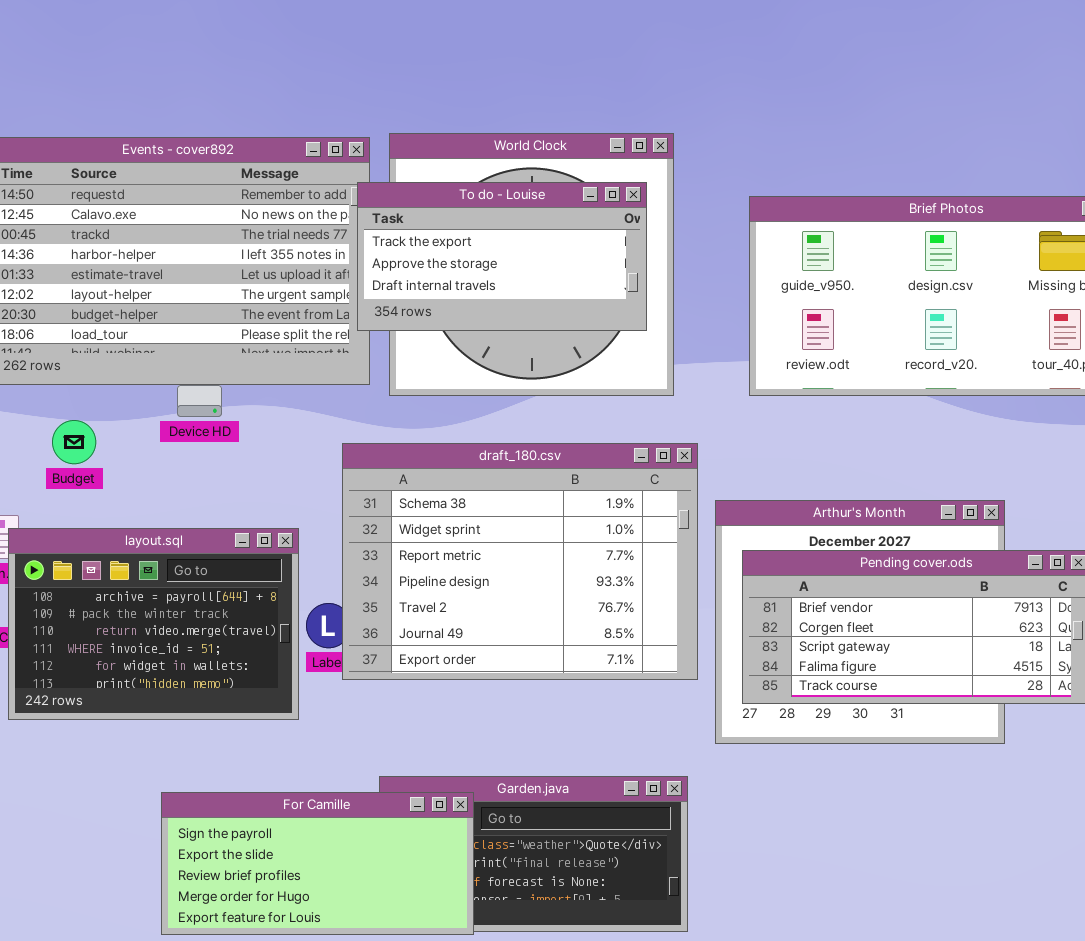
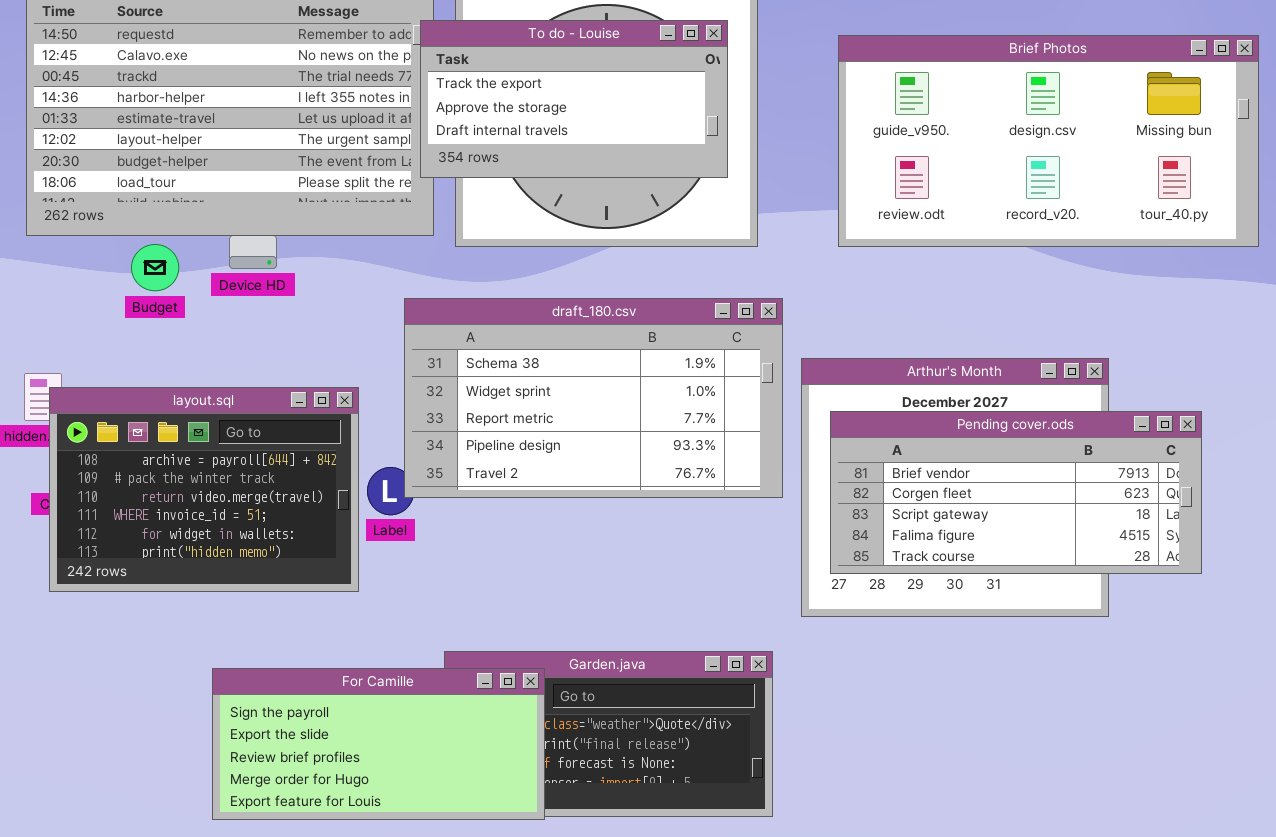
Budget: [52,420,96,464] -> [131,244,179,291], moved
draft_180.csv: [342,443,698,680] -> [404,298,783,498], resized

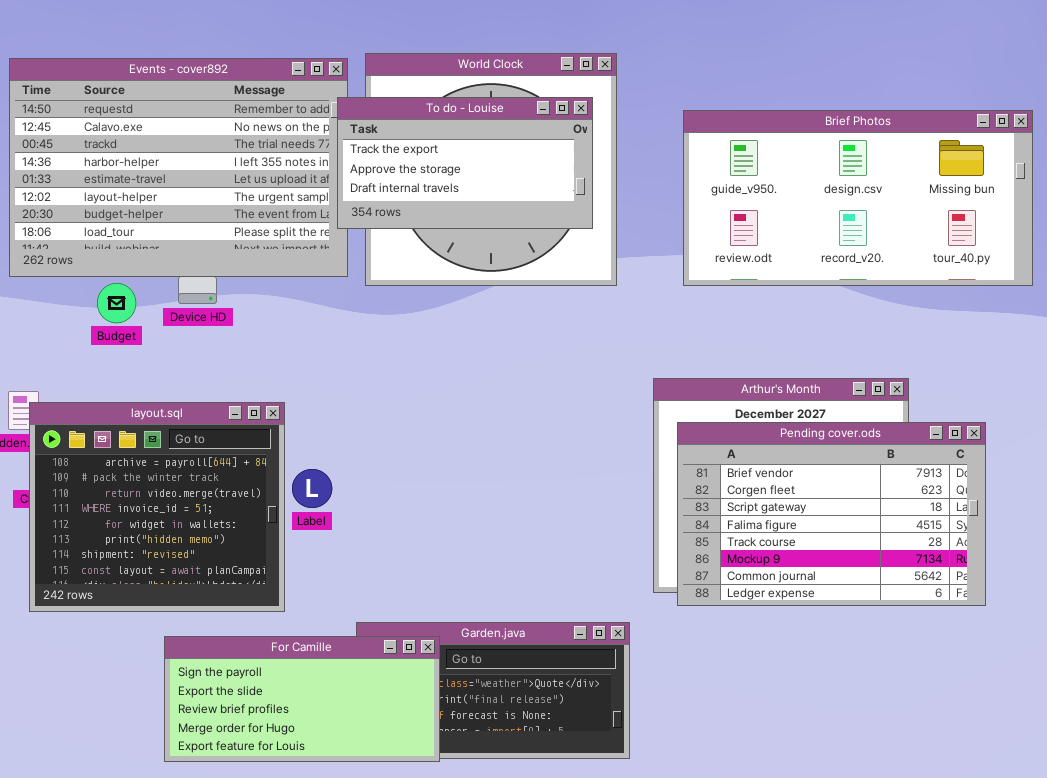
draft_180.csv: [404,298,783,498] -> none, closed
layout.sql: [49,387,359,592] -> [29,402,285,612], resized
Pending cover.ods: [830,411,1202,574] -> [677,422,986,606], resized

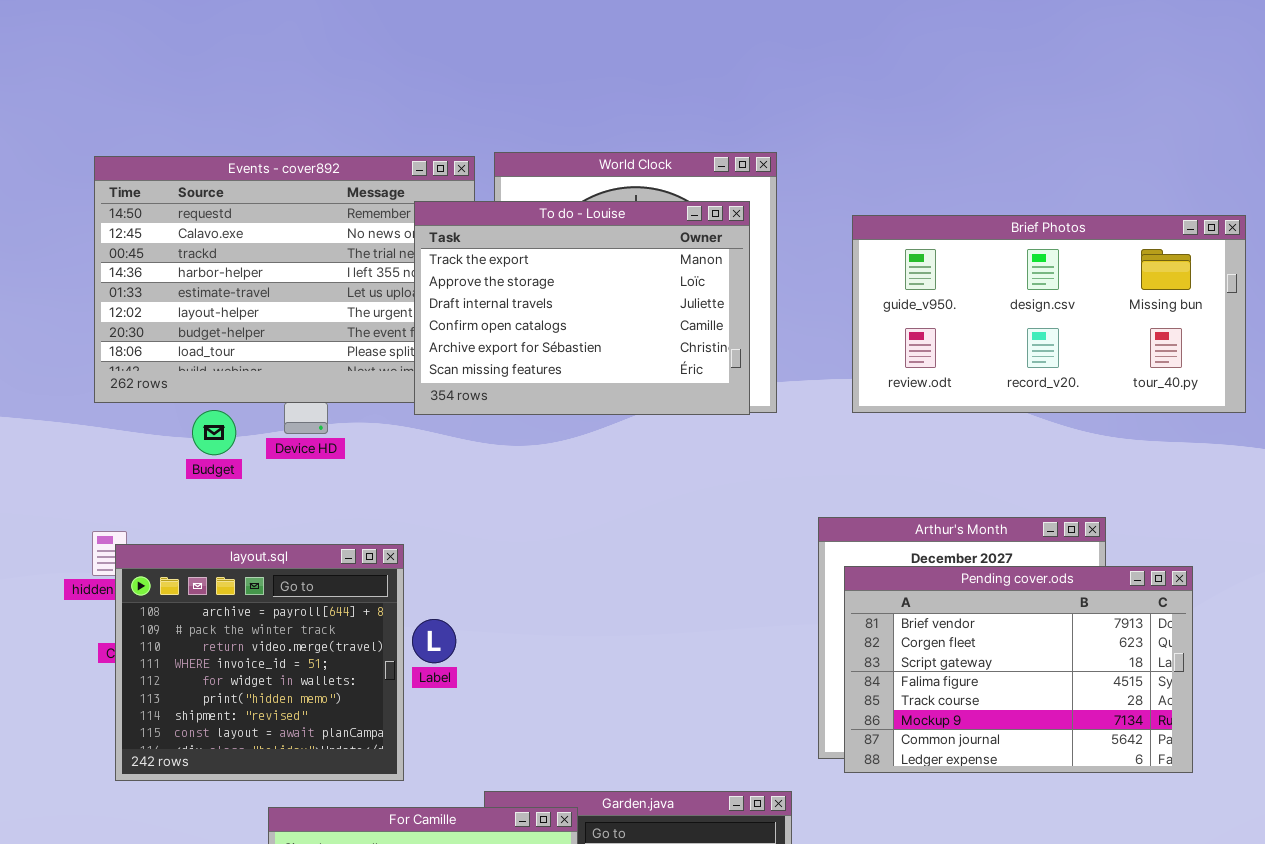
To do - Louise: [337,97,593,229] -> [414,201,750,415], resized

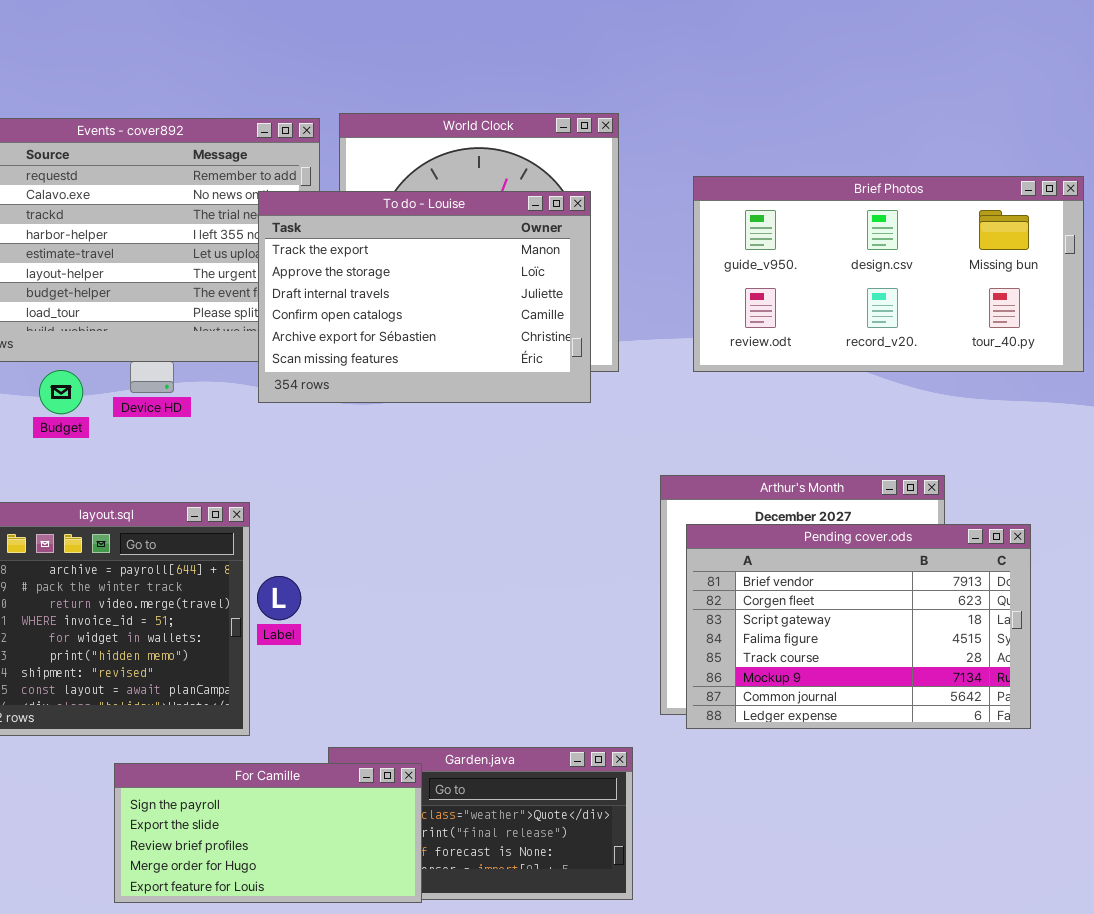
To do - Louise: [414,201,750,415] -> [258,191,591,403], moved

